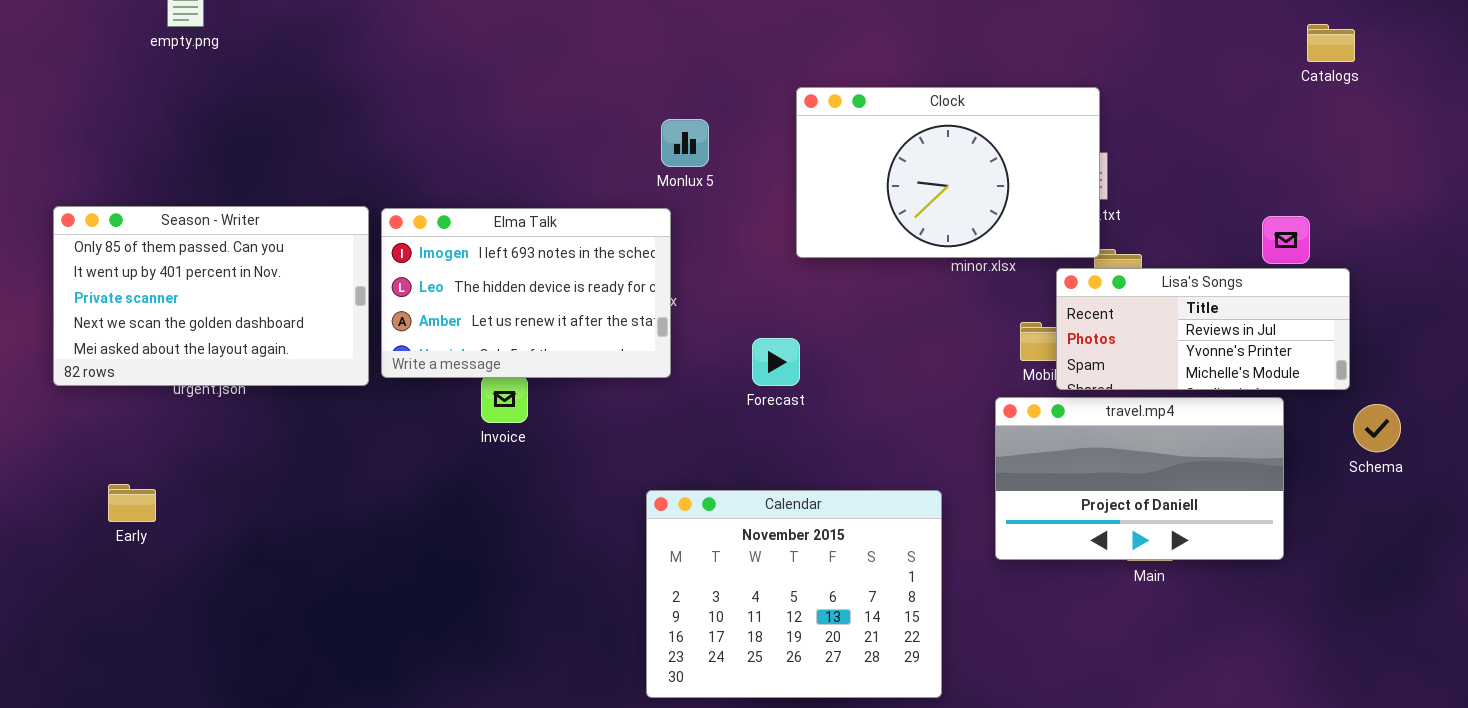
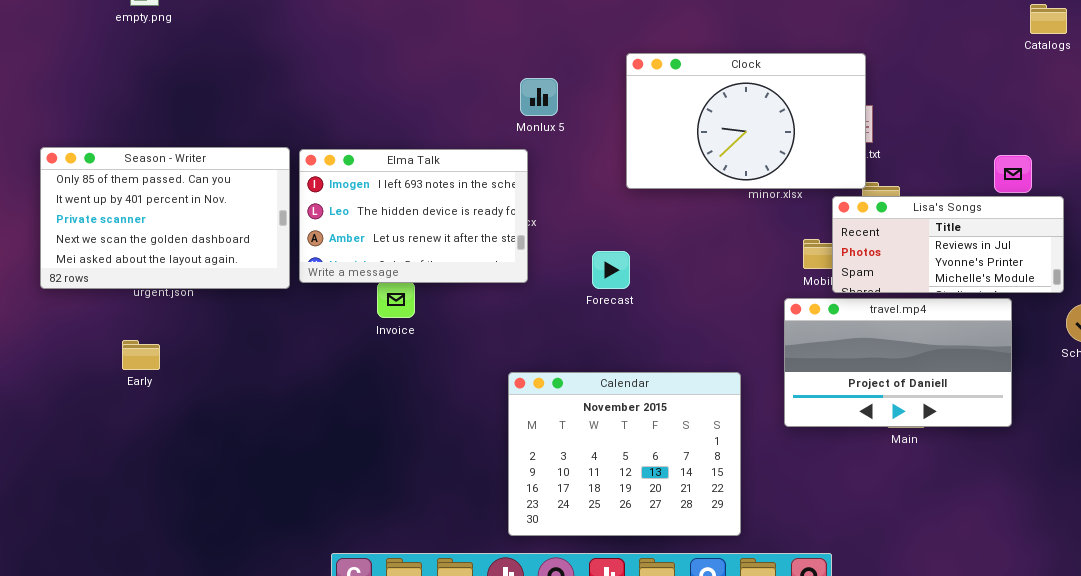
Early: [108,484,156,522] -> [122,340,160,370], moved

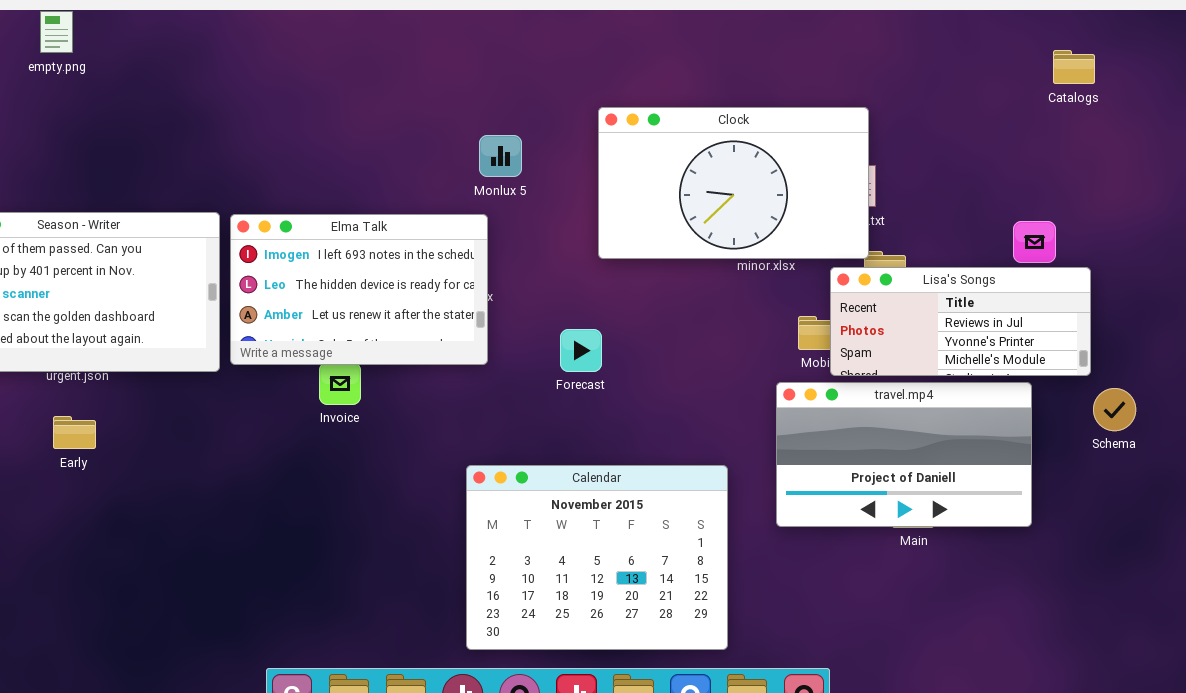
Early: [122,340,160,370] -> [53,416,96,449], moved

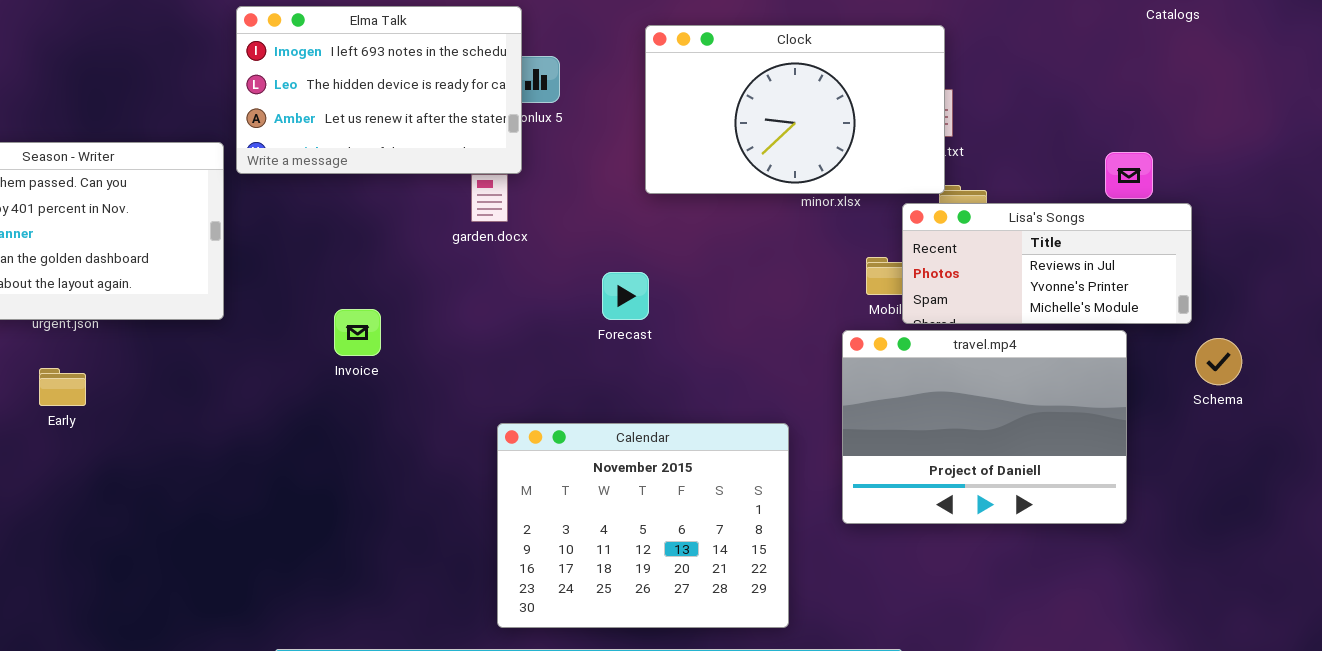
Elma Talk: [230,214,488,365] -> [236,6,522,174], moved
travel.mp4: [776,382,1032,527] -> [842,330,1127,524], resized

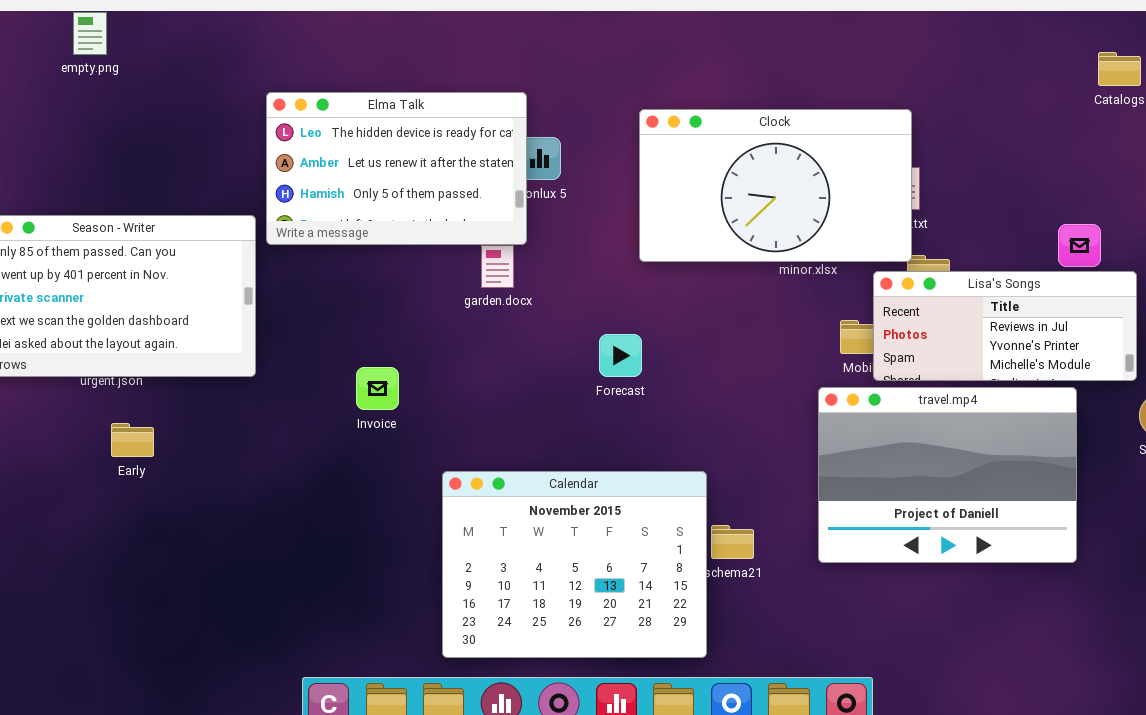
Elma Talk: [236,6,522,174] -> [266,92,527,245], scrolled down 1 row
Early: [39,368,86,406] -> [111,423,154,457], moved
Calendar: [497,423,789,628] -> [442,471,707,658], moved

